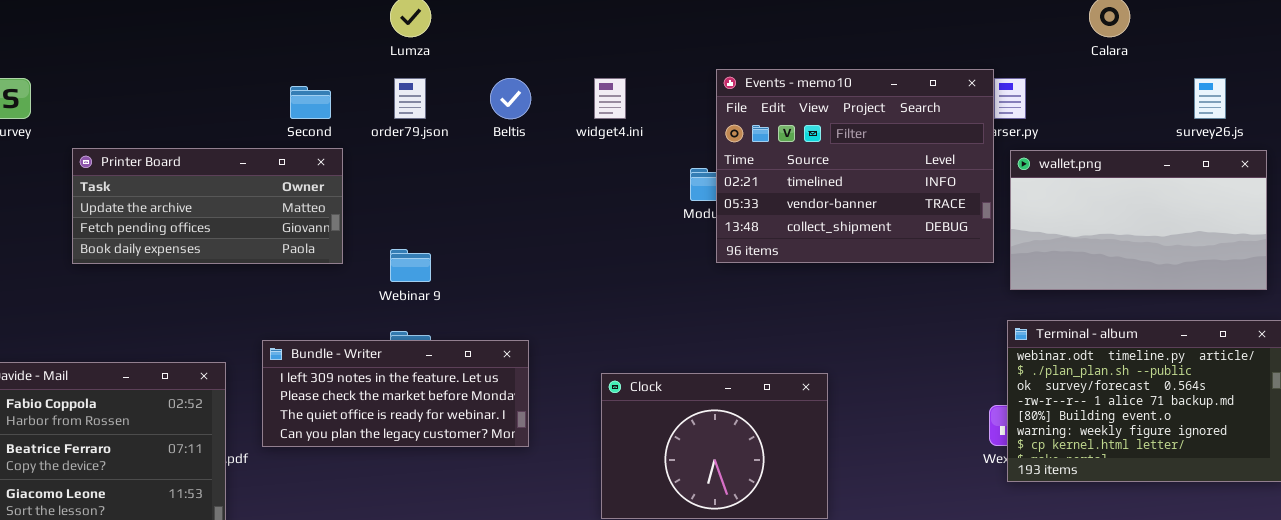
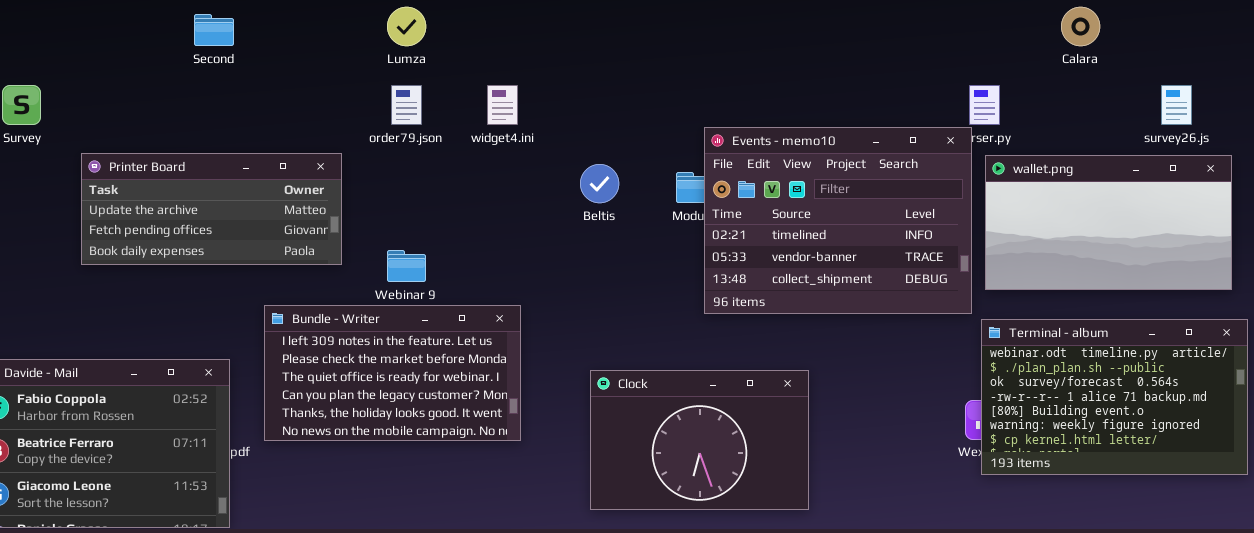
Events - memo10: [716,69,994,263] -> [704,127,972,314], moved
Beltis: [490,78,531,119] -> [580,164,619,203], moved
widget4.ini: [594,78,626,119] -> [487,85,518,125], moved
Second: [290,86,331,119] -> [194,14,234,46], moved
Bundle - Writer: [262,340,529,447] -> [264,305,521,441], resized

